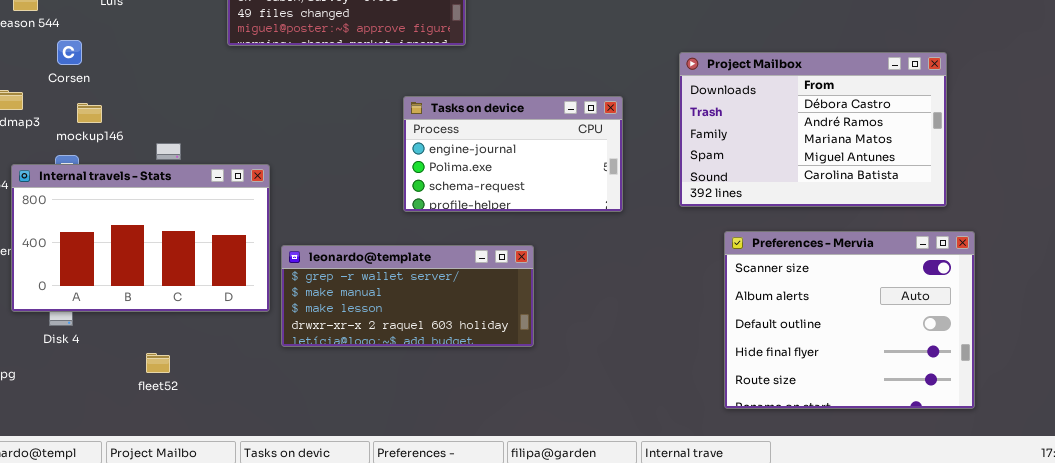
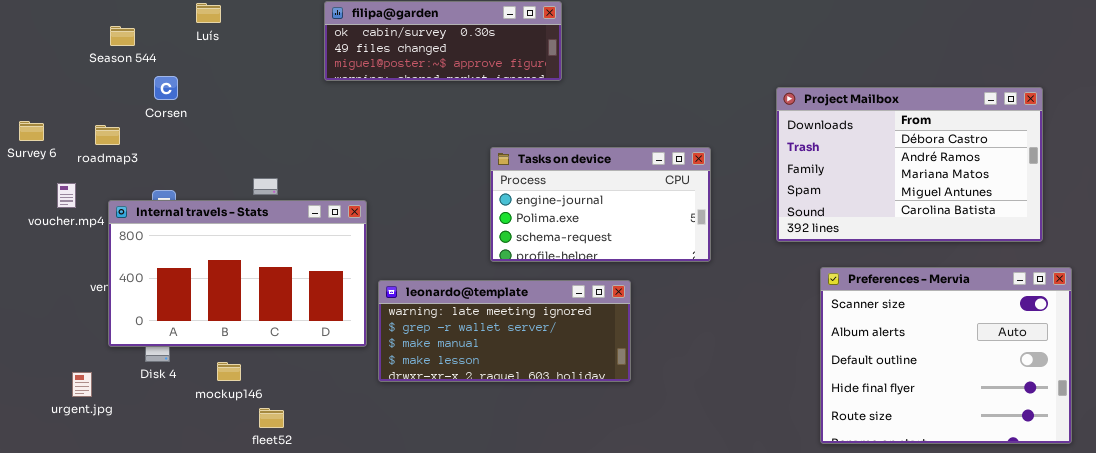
Tasks on device: [403,96,623,212] -> [490,147,711,262], moved
mockup146: [77,103,102,123] -> [217,362,241,381], moved
leonardo@template: [281,245,534,347] -> [378,280,631,382], scrolled up 1 row
fleet52: [146,353,170,373] -> [259,408,284,428], moved

